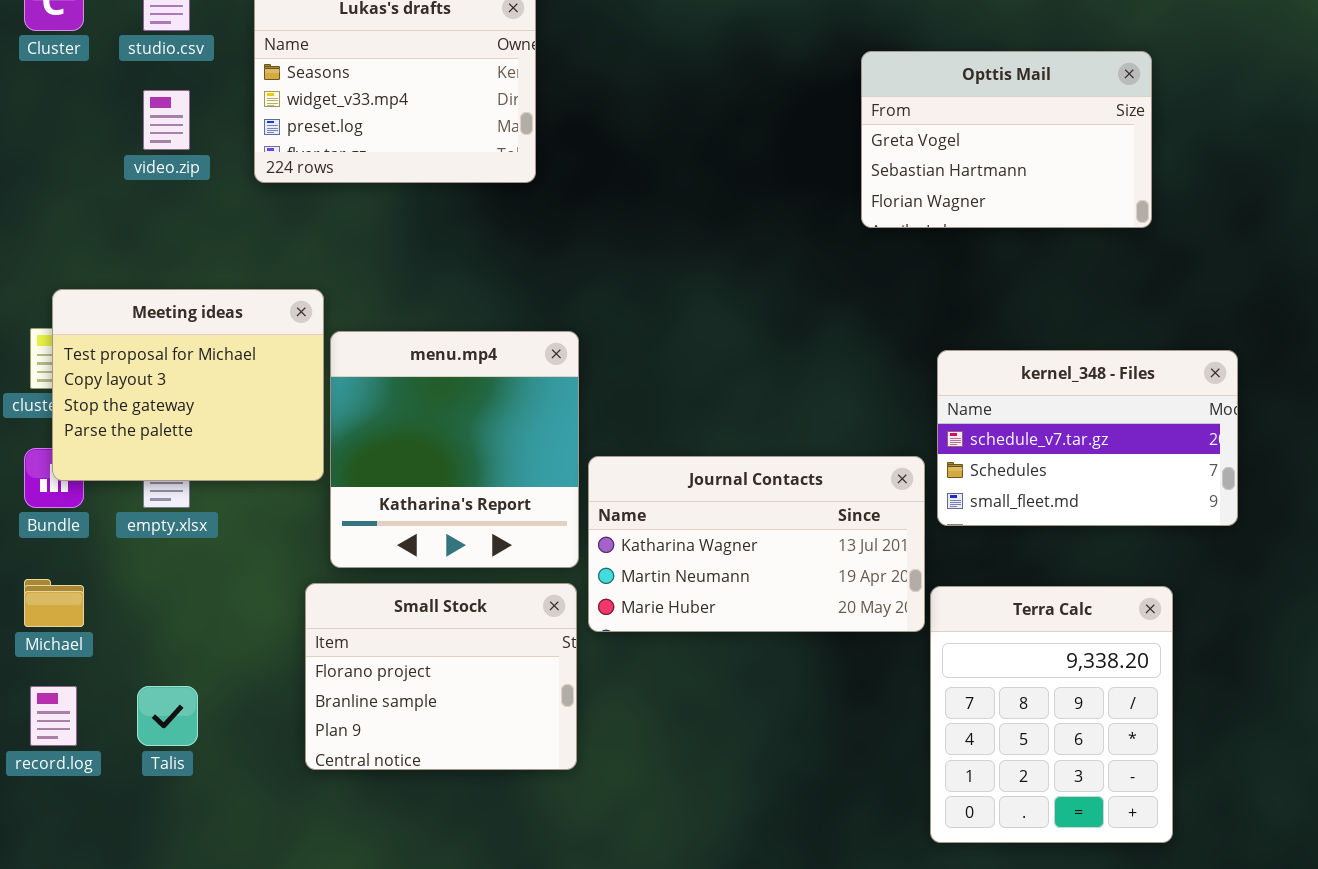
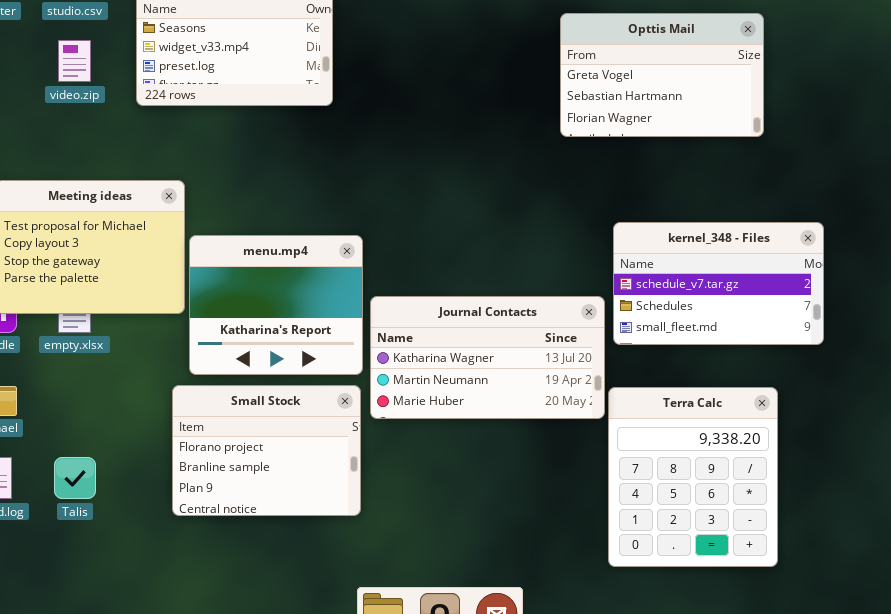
menu.mp4: [330,331,579,568] -> [189,235,363,375], resized

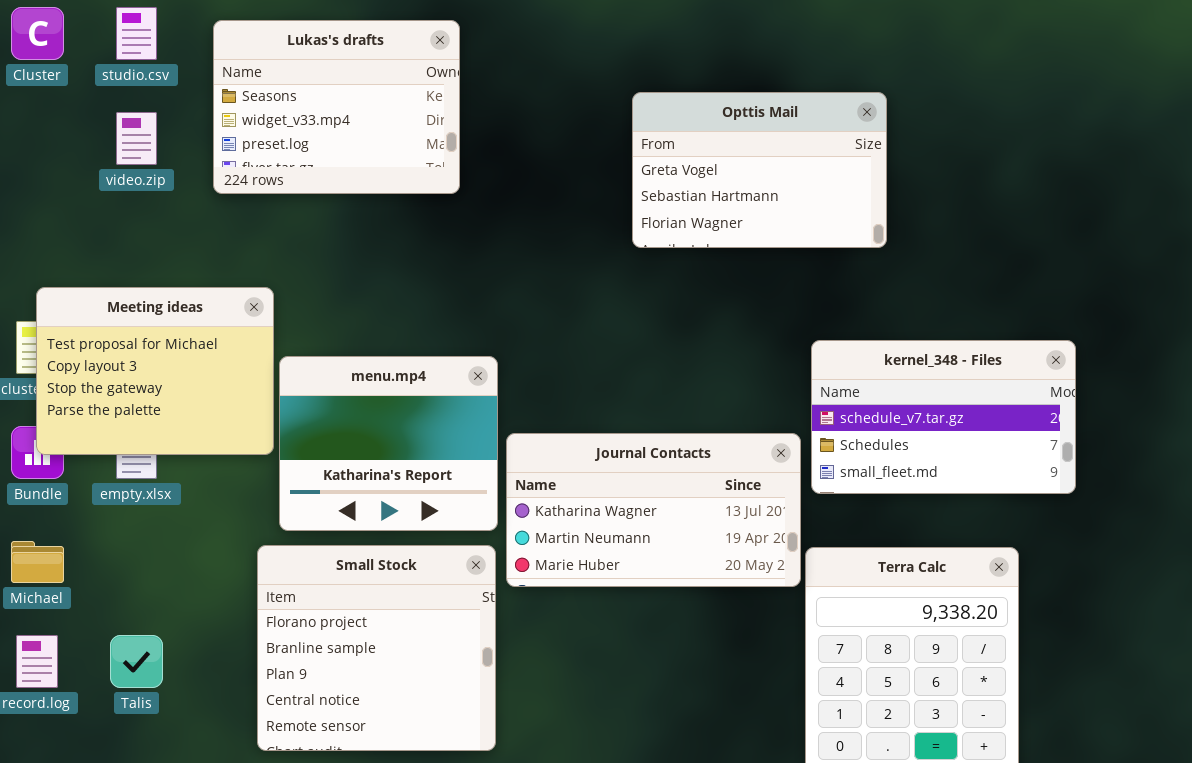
Opttis Mail: [560,13,764,137] -> [632,92,887,248], moved
Small Stock: [172,385,361,516] -> [257,545,496,751], resized

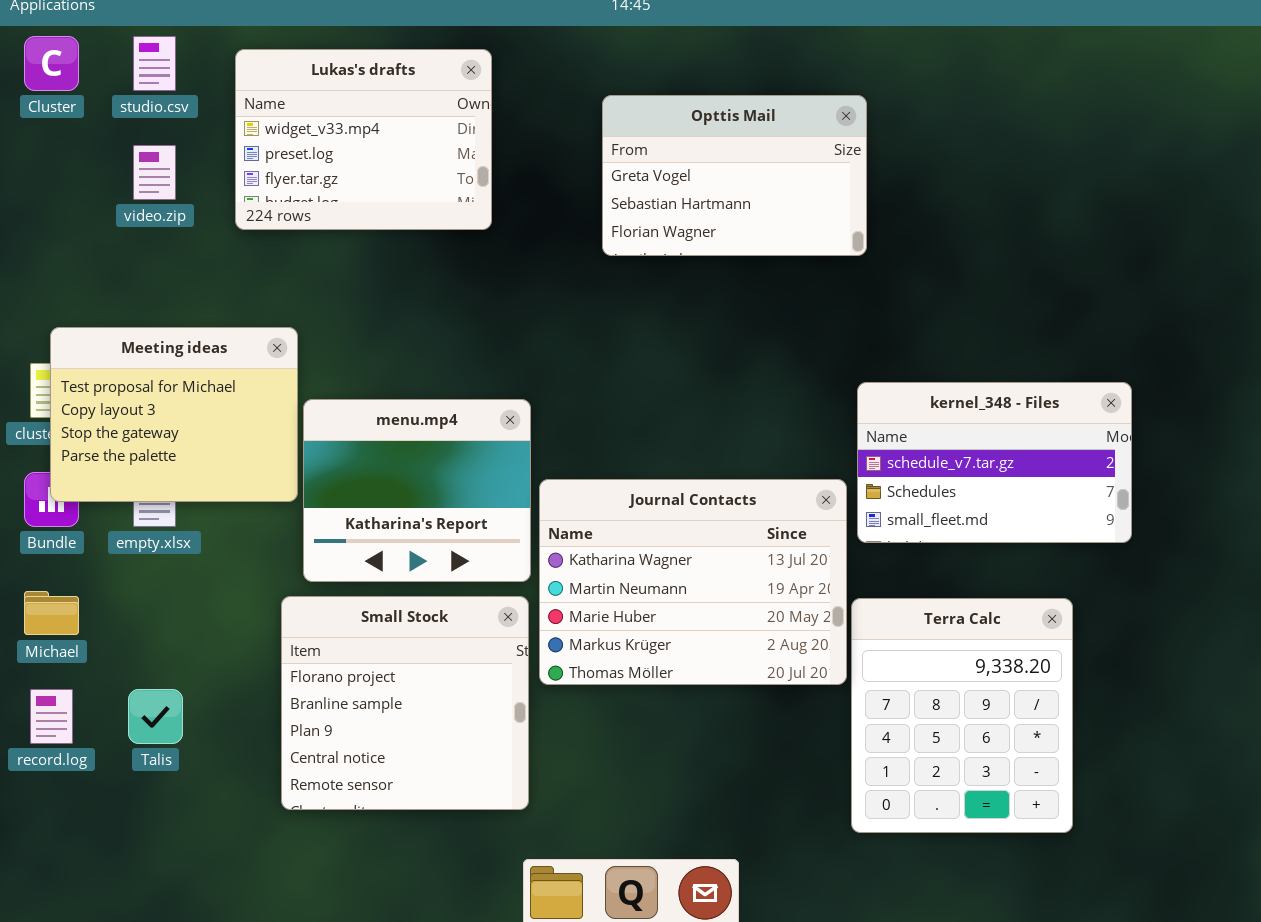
Lukas's drafts: [213,20,460,194] -> [235,49,492,230], scrolled down 1 row
Opttis Mail: [632,92,887,248] -> [602,95,867,256], moved
Journal Contacts: [506,433,801,587] -> [539,479,847,685], resized

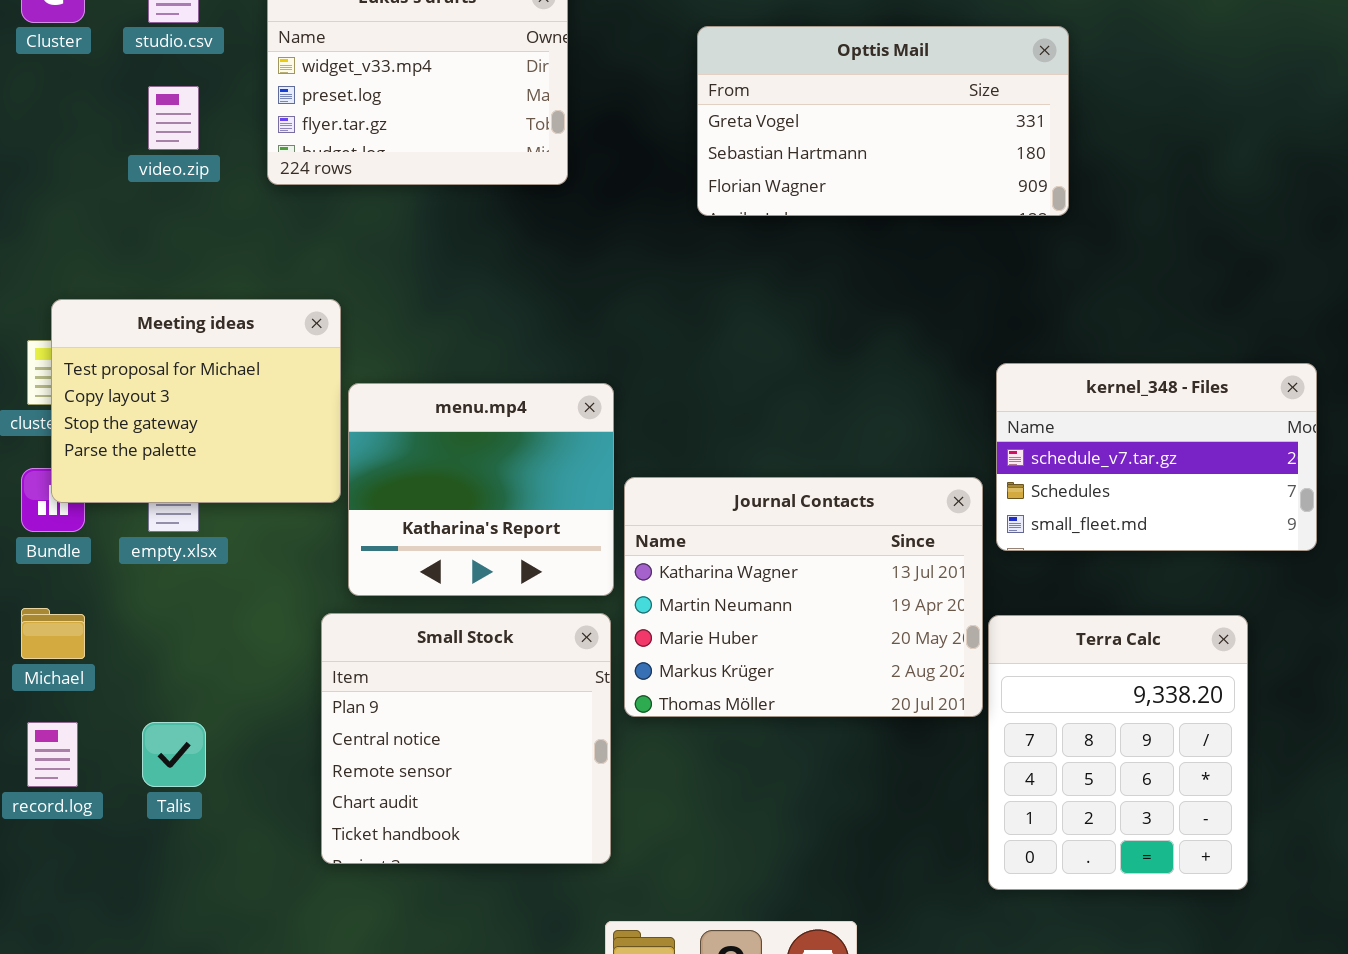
Opttis Mail: [602,95,867,256] -> [697,26,1069,216], resized
Small Stock: [281,596,529,810] -> [321,613,611,864], scrolled down 2 rows

